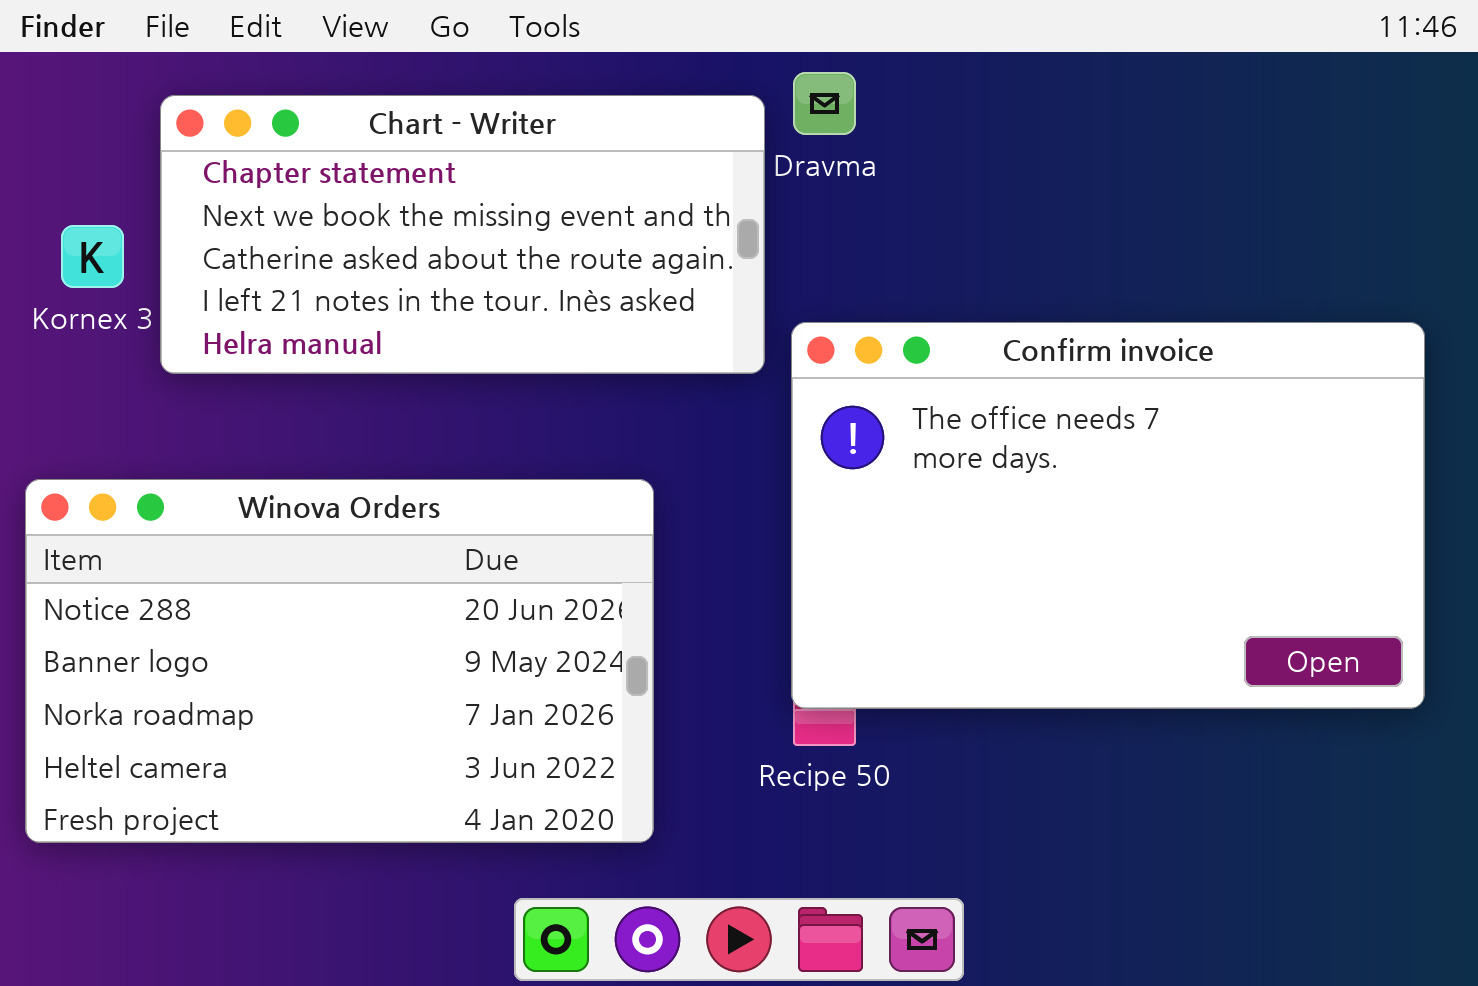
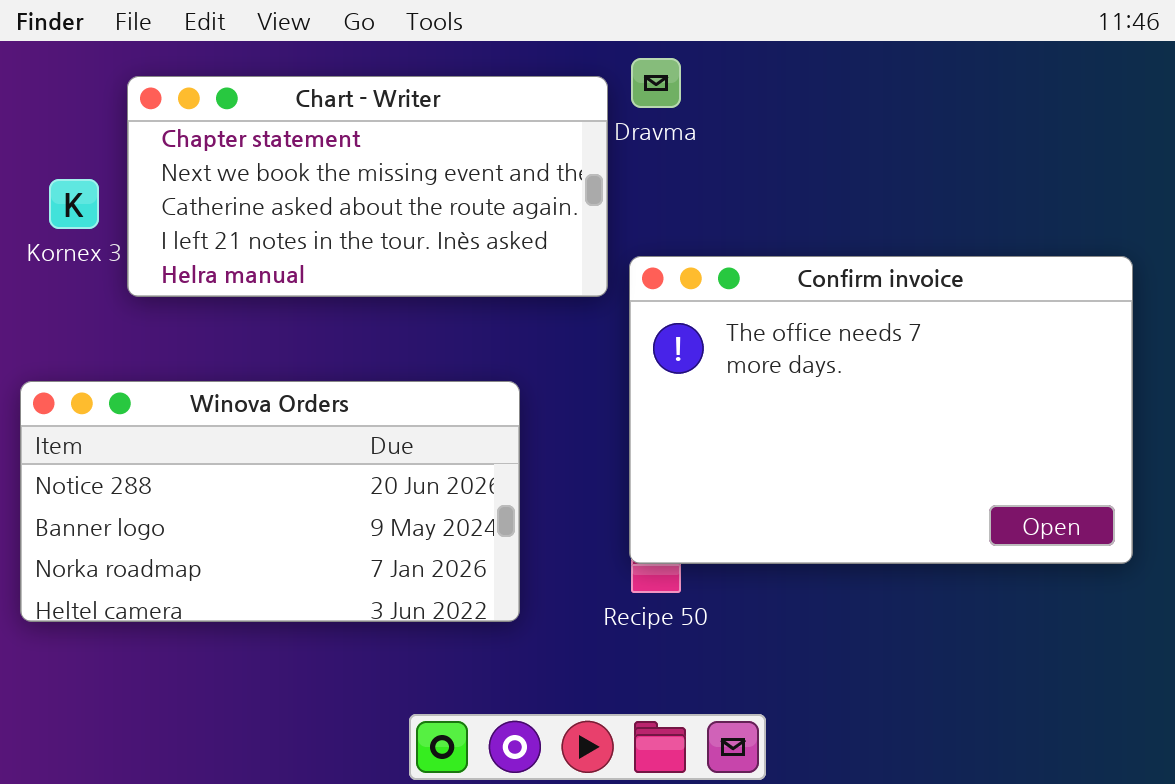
Winova Orders: [25,479,654,843] -> [20,381,520,622], resized

